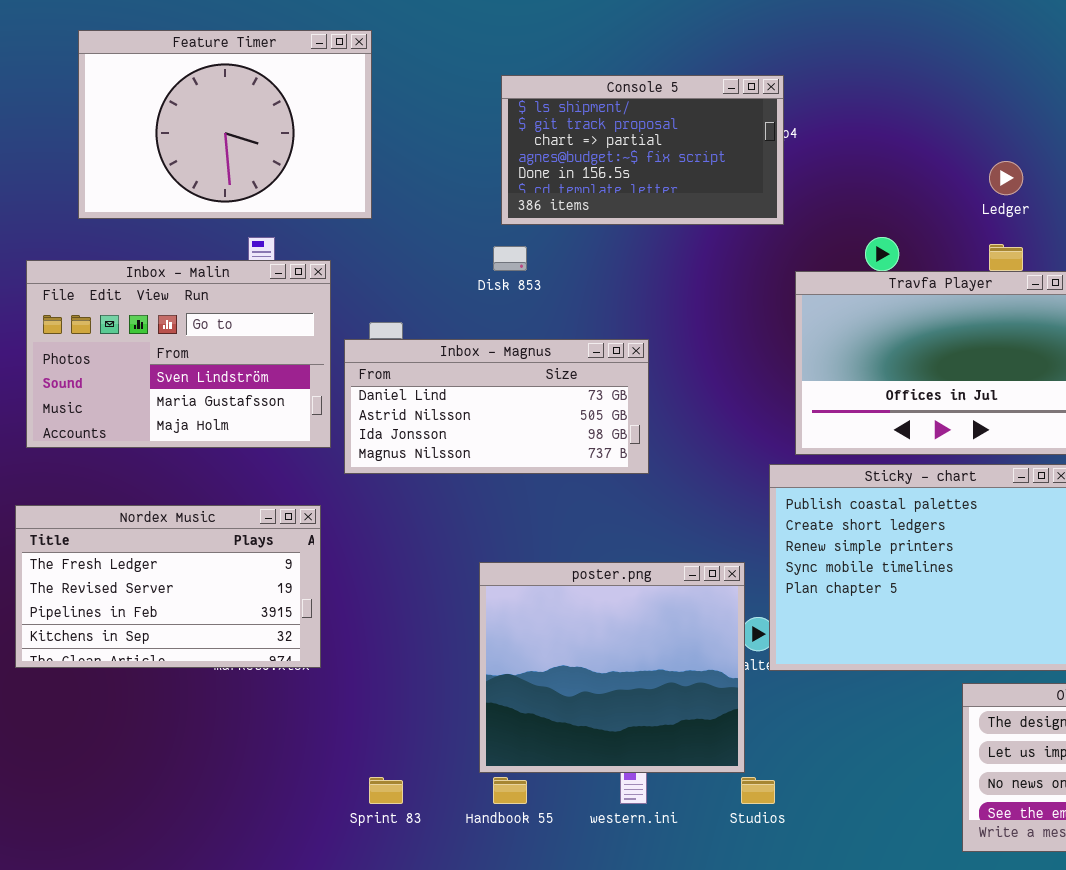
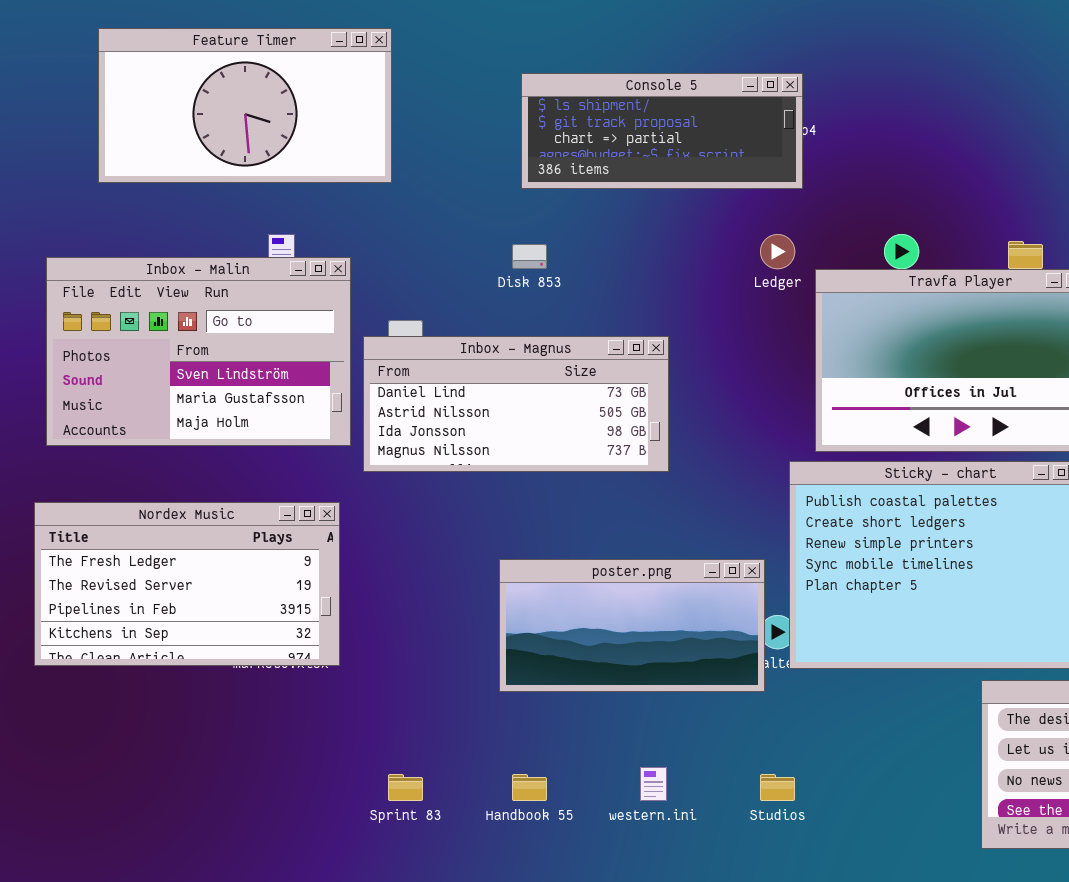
Feature Timer: [78,30,372,219] -> [98,28,392,183], resized
Console 5: [501,75,784,225] -> [521,73,803,189], resized
Ledger: [989,161,1023,195] -> [760,234,795,269], moved
poster.png: [479,562,745,773] -> [499,559,765,692], resized

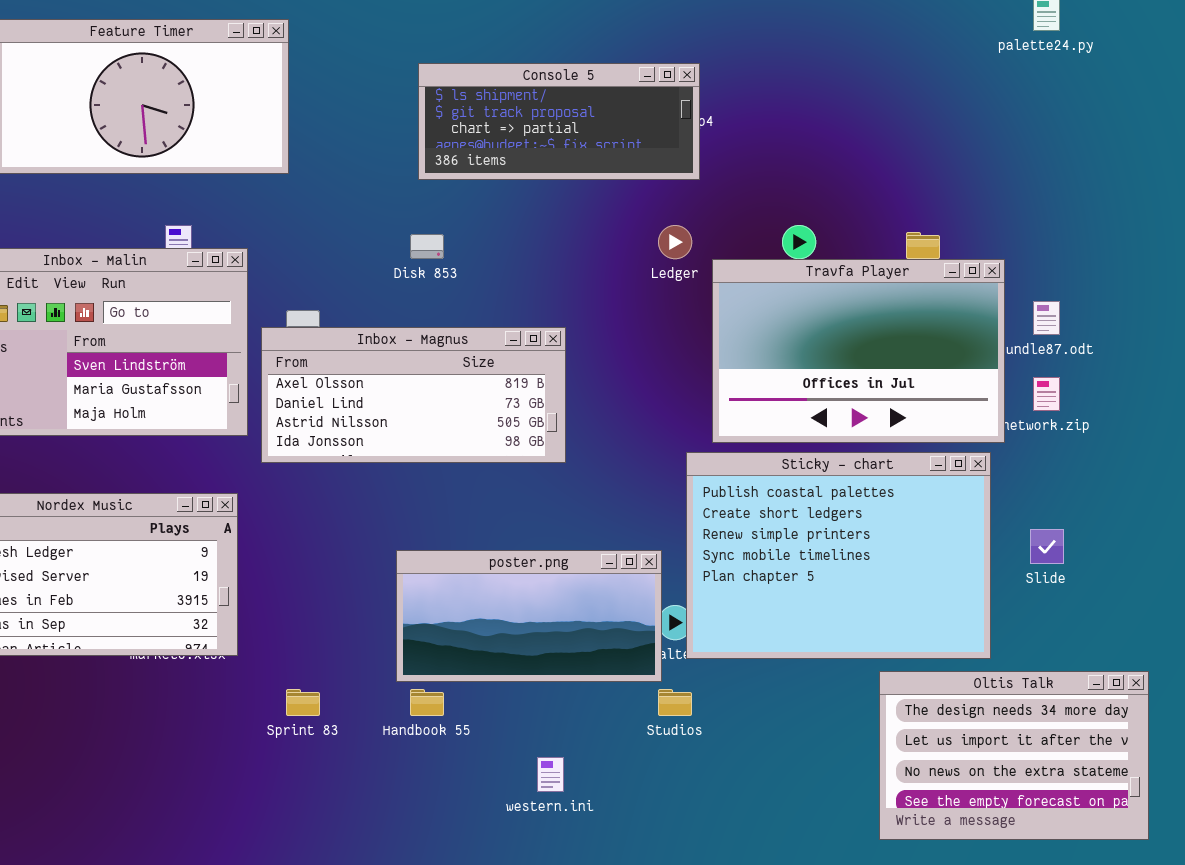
Inbox - Magnus: [363,336,669,472] -> [261,327,566,463], scrolled up 1 row
Sprint 83: [388,774,423,801] -> [286,689,320,716], moved
Handbook 55: [512,774,547,801] -> [410,689,444,716], moved
Studios: [760,774,795,801] -> [658,689,692,716], moved

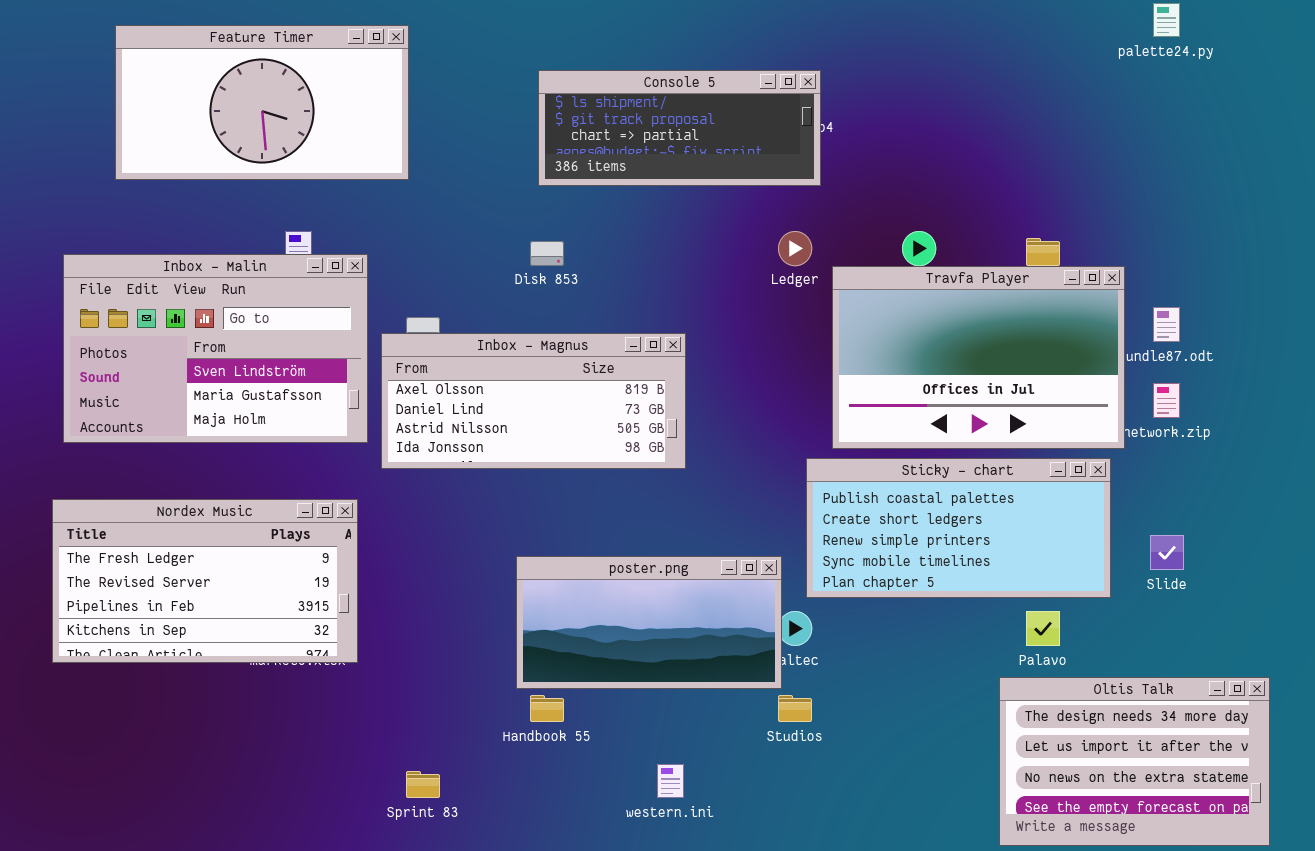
Sticky - chart: [686,452,991,659] -> [806,458,1111,598], resized
Sprint 83: [286,689,320,716] -> [406,771,440,798], moved

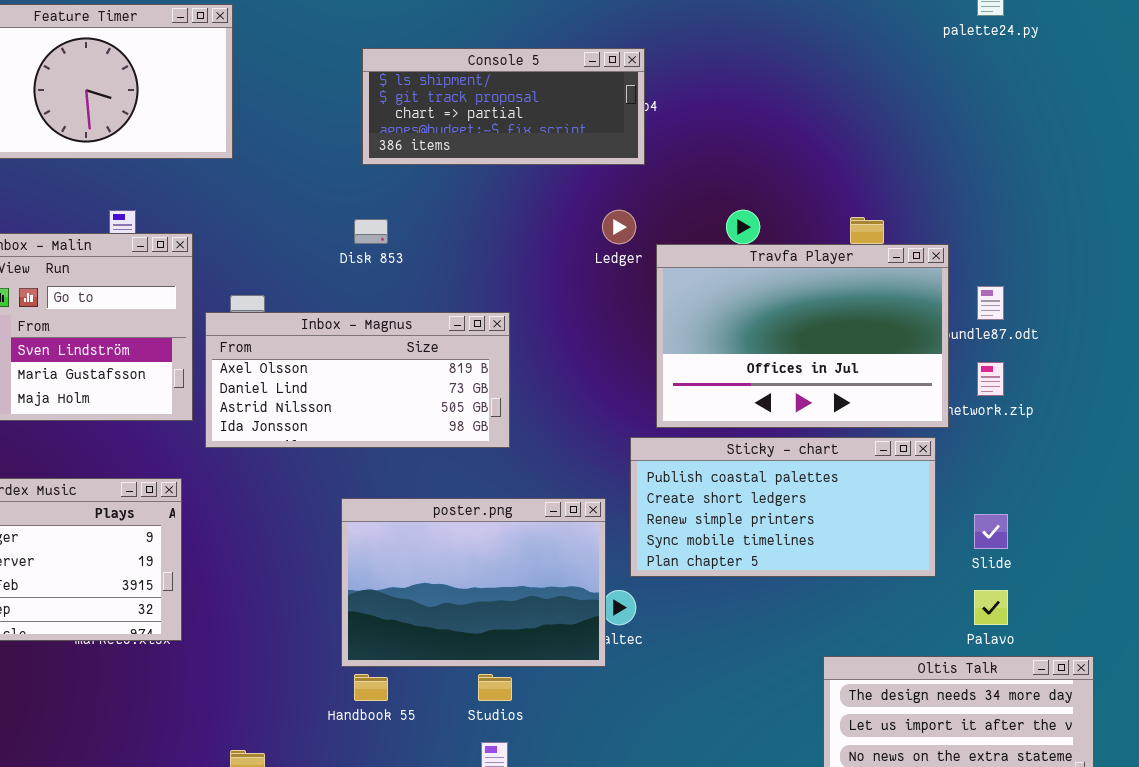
poster.png: [516,556,782,689] -> [341,498,606,667], resized
Palavo: [1026,611,1060,646] -> [974,590,1008,625], moved
Studios: [778,695,812,722] -> [478,674,512,701], moved

